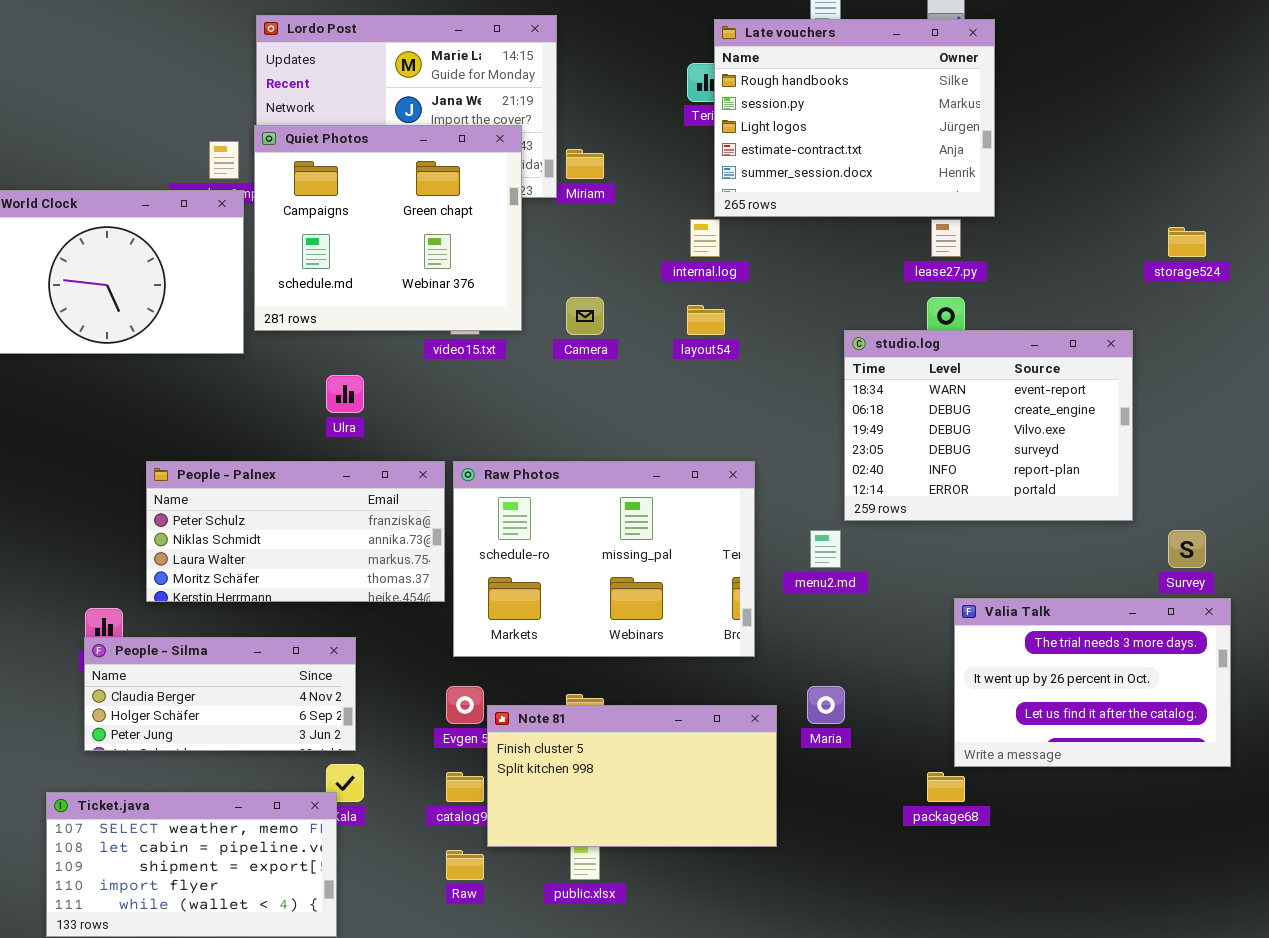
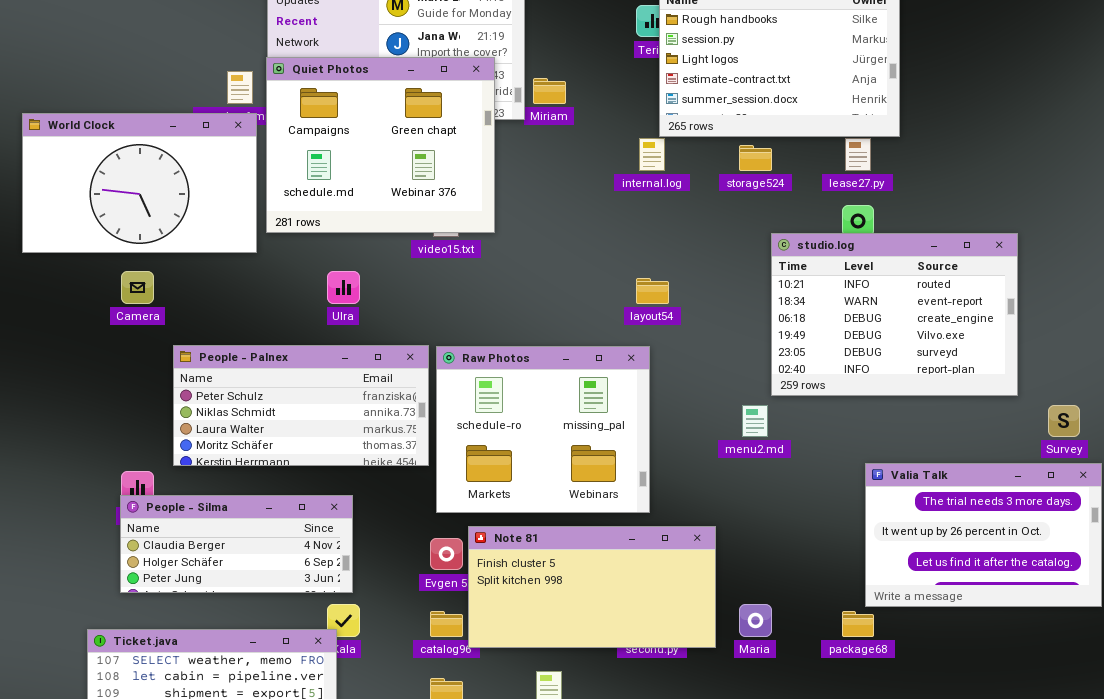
storage524: [1168,227,1206,257] -> [739,145,772,171], moved
Camera: [566,297,604,335] -> [121,271,154,304], moved
layout54: [687,305,725,335] -> [636,278,669,304], moved
studio.log: [844,330,1133,521] -> [771,233,1018,396], scrolled up 1 row
Raw Photos: [453,461,755,657] -> [436,346,650,513], resized
Maria: [807,686,845,724] -> [739,604,772,637], moved
Note 81: [487,705,777,847] -> [468,526,716,648], moved

